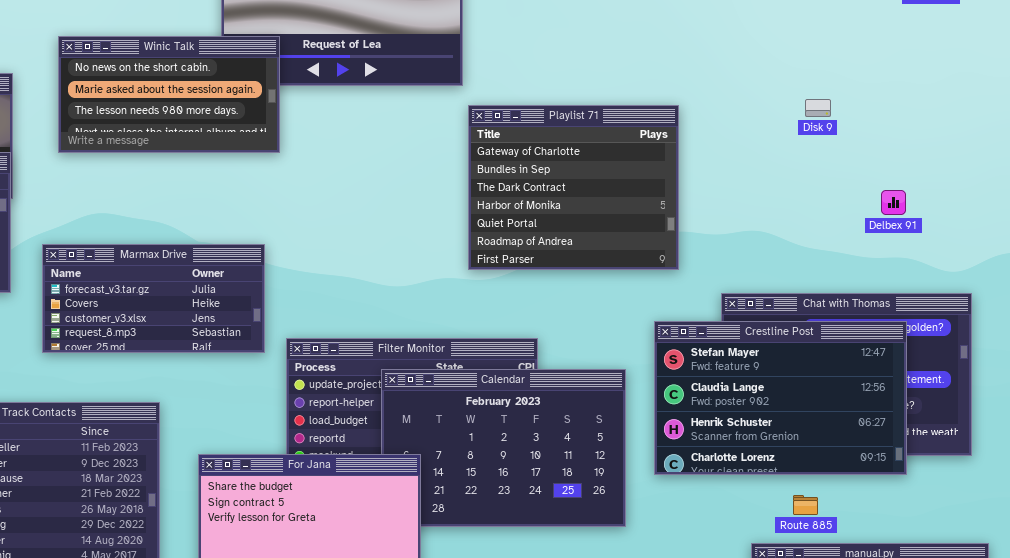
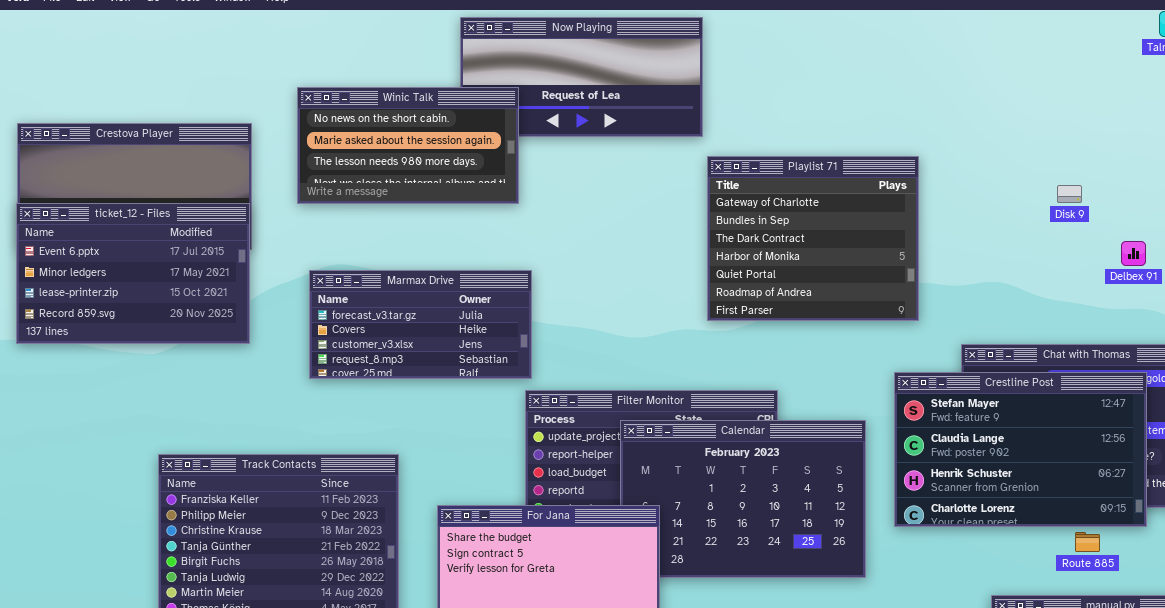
Disk 9: [805,99,831,117] -> [1057,185,1082,203], moved
Marmax Drive: [42,244,265,353] -> [309,270,532,379], moved
Route 885: [793,495,818,515] -> [1075,532,1100,552], moved

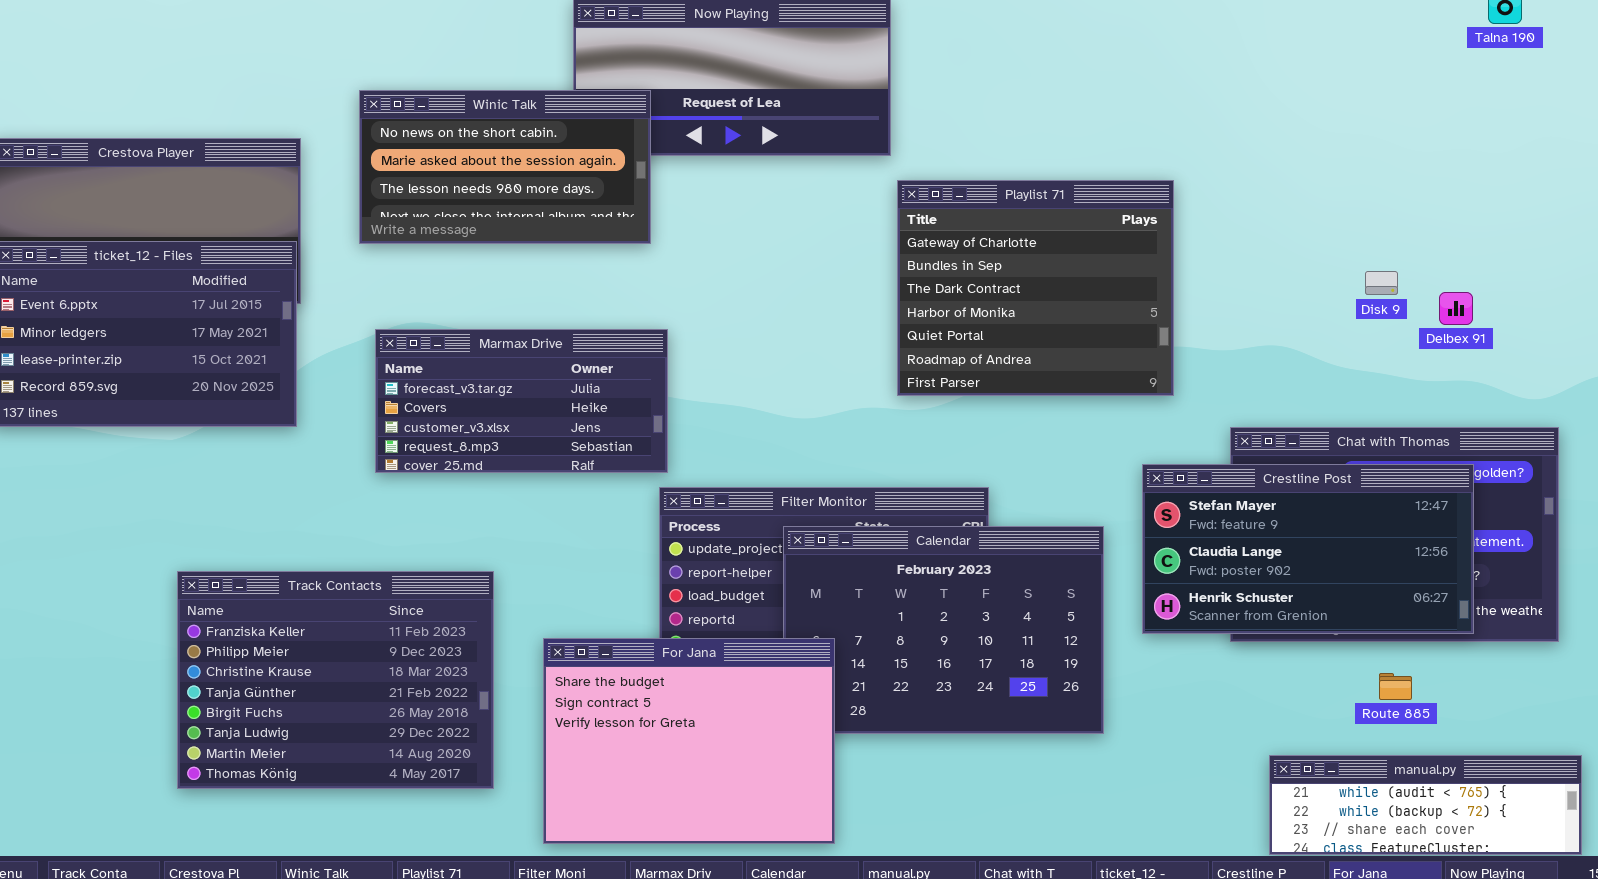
Disk 9: [1057,185,1082,203] -> [1365,271,1398,295], moved
Crestline Post: [894,372,1147,527] -> [1142,464,1474,634], resized

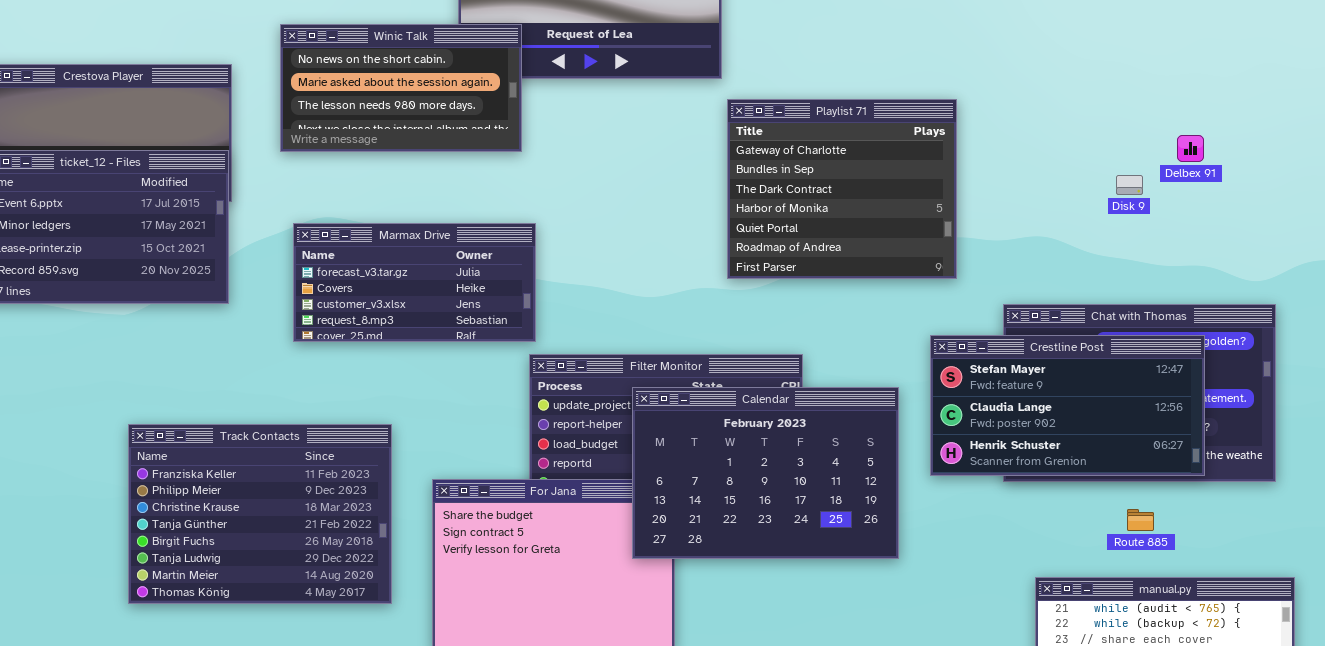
Delbex 91: [1439,292,1473,325] -> [1177,135,1204,162], moved
Calendar: [783,526,1104,734] -> [632,387,899,559], raised

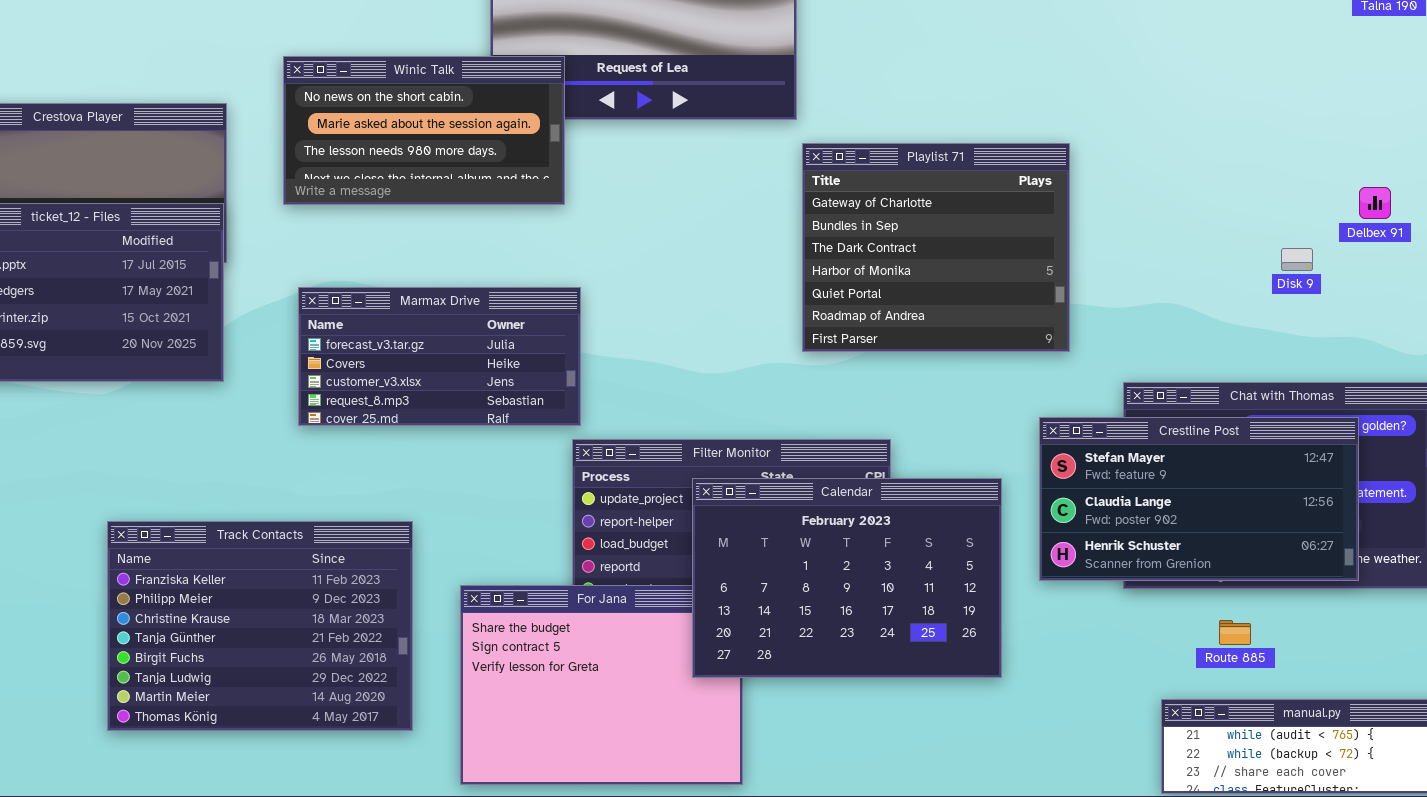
Delbex 91: [1177,135,1204,162] -> [1359,187,1391,219], moved
Disk 9: [1116,175,1143,195] -> [1281,248,1313,271], moved
Route 885: [1127,509,1154,531] -> [1219,620,1251,645], moved

